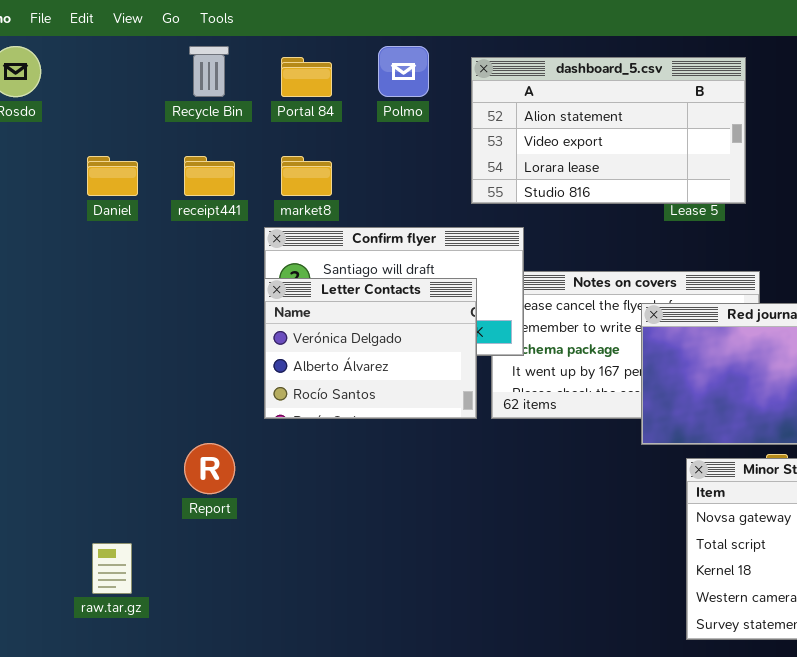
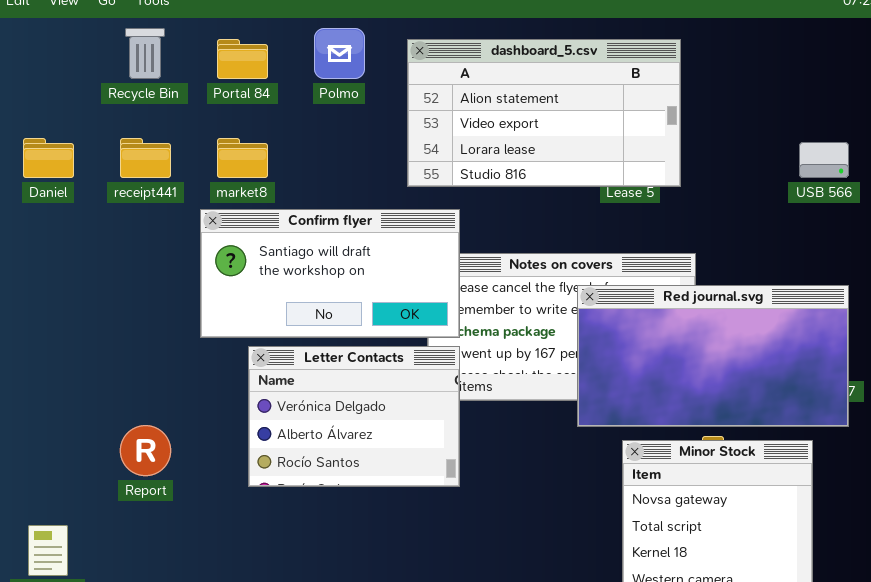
Letter Contacts: [264,278,477,419] -> [248,346,460,487], moved

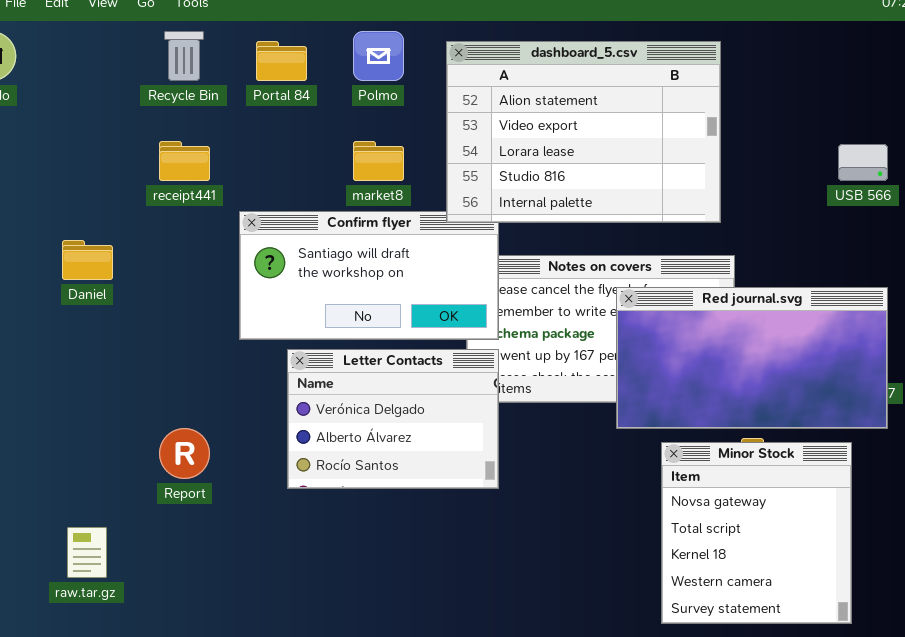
dashboard_5.csv: [407,39,681,187] -> [446,41,721,223], resized
Daniel: [23,138,74,178] -> [62,240,113,280], moved
market8: [217,138,268,178] -> [353,141,404,181], moved

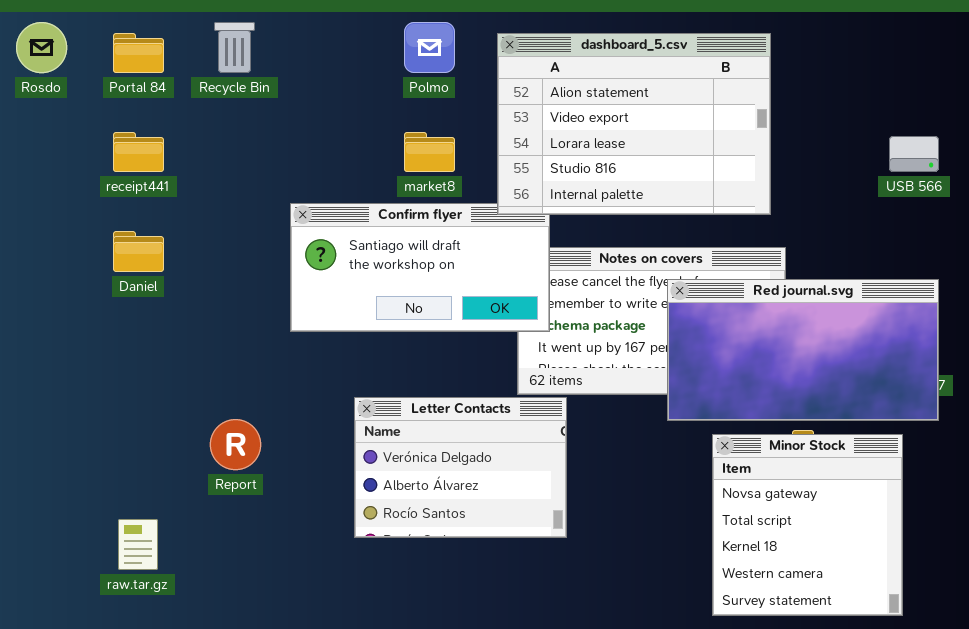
Portal 84: [256,41,307,81] -> [113,33,164,73], moved
receipt441: [159,141,210,181] -> [113,132,164,172], moved
Letter Contacts: [287,349,499,489] -> [354,397,567,538], moved

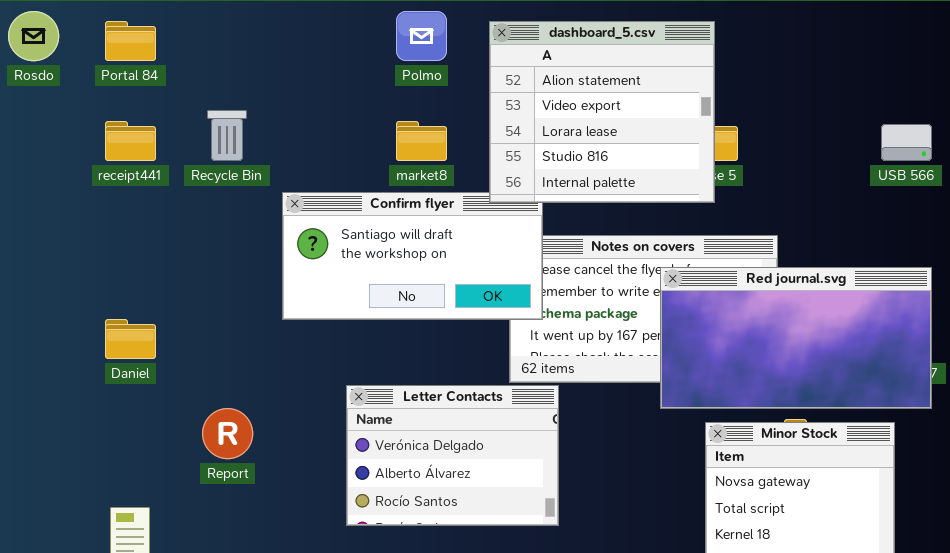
Recycle Bin: [214,22,255,73] -> [207,110,247,161], moved
dashboard_5.csv: [497,33,771,215] -> [489,21,715,203], resized
Daniel: [113,231,164,272] -> [105,319,156,359], moved

